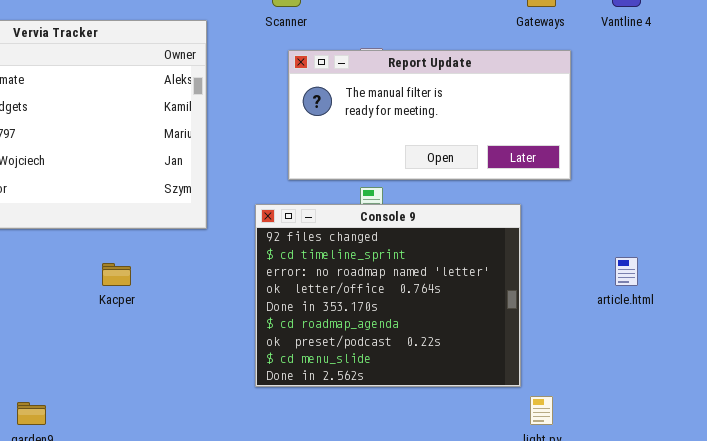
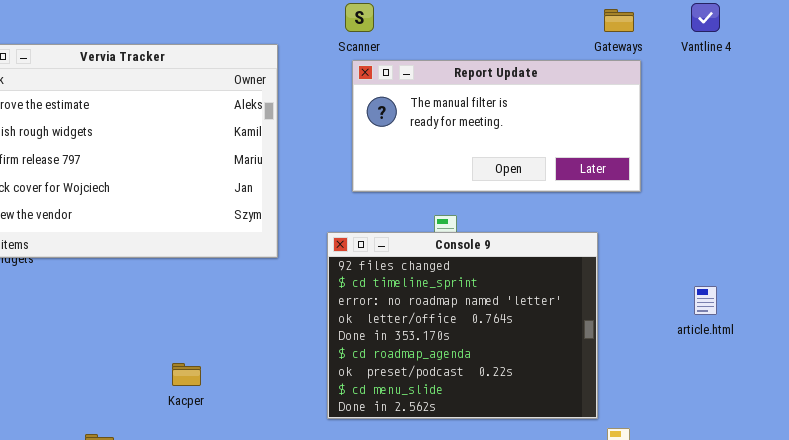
Report Update: [288,50,571,180] -> [352,60,641,192], moved
Kacper: [102,263,131,286] -> [172,363,201,386], moved

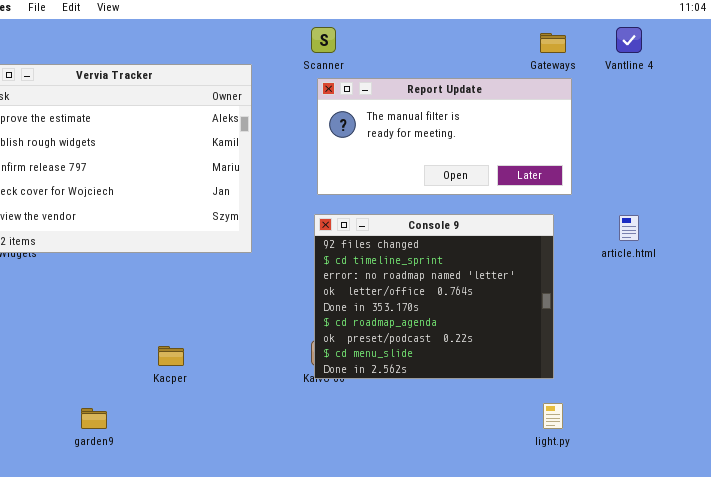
Console 9: [327,232,598,419] -> [314,214,554,379], moved
article.html: [694,286,717,315] -> [619,215,639,241], moved

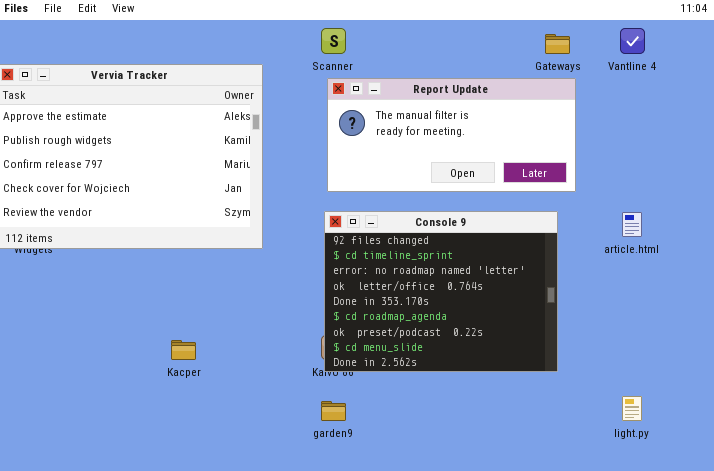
light.py: [543,403,563,429] -> [622,396,642,421], moved
garden9: [81,408,107,429] -> [321,401,346,421], moved

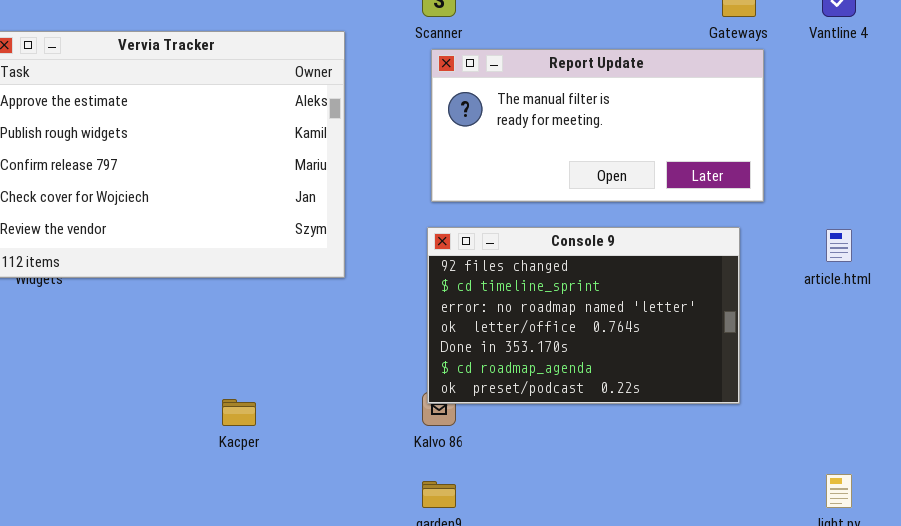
Console 9: [324,211,558,372] -> [427,227,740,404], resized

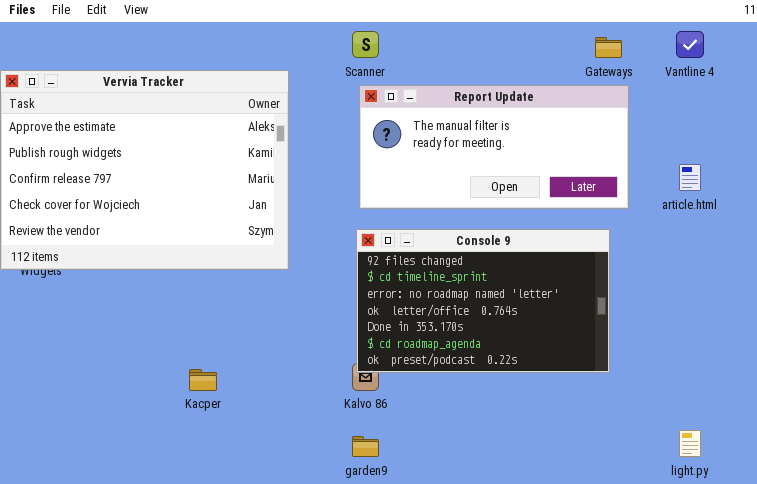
article.html: [826,229,852,262] -> [679,164,701,191], moved

